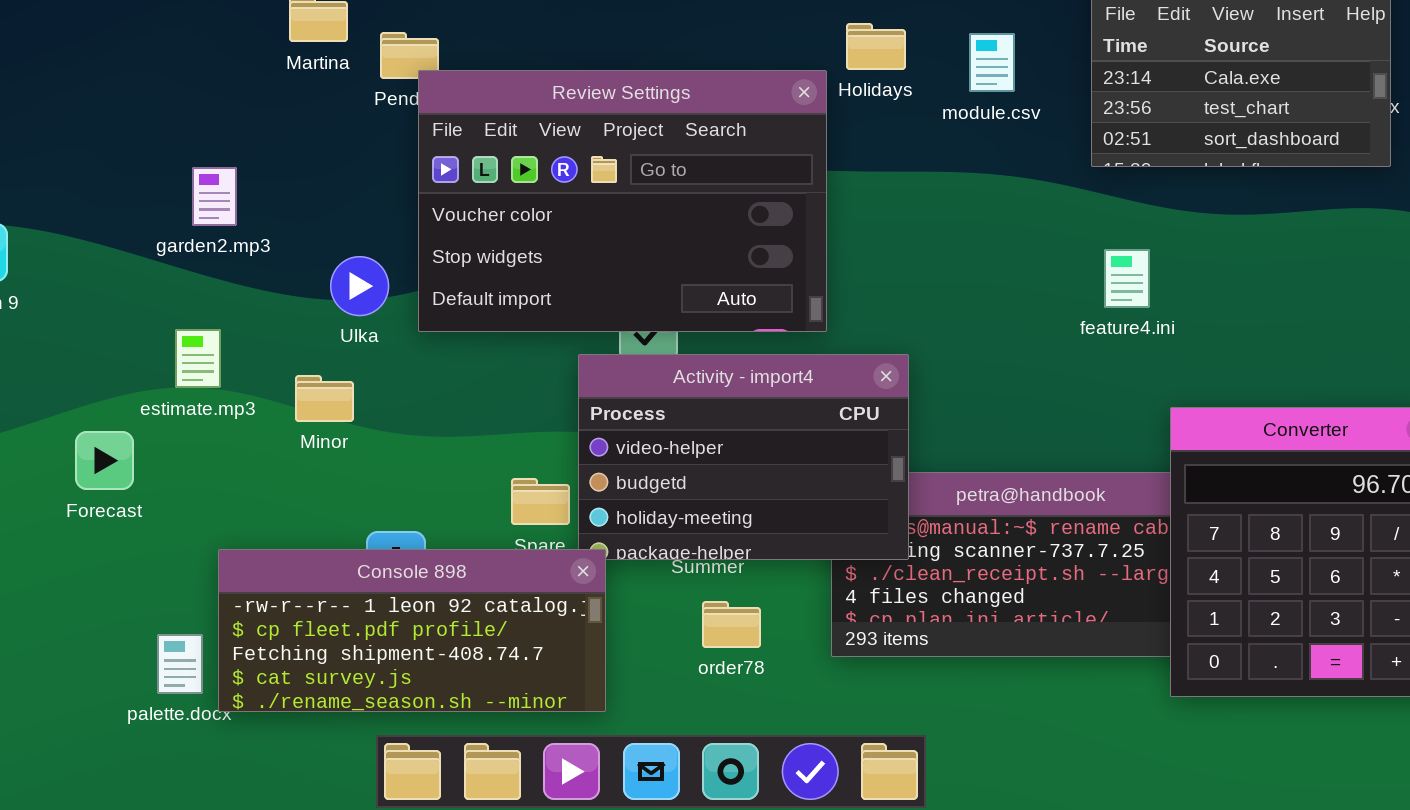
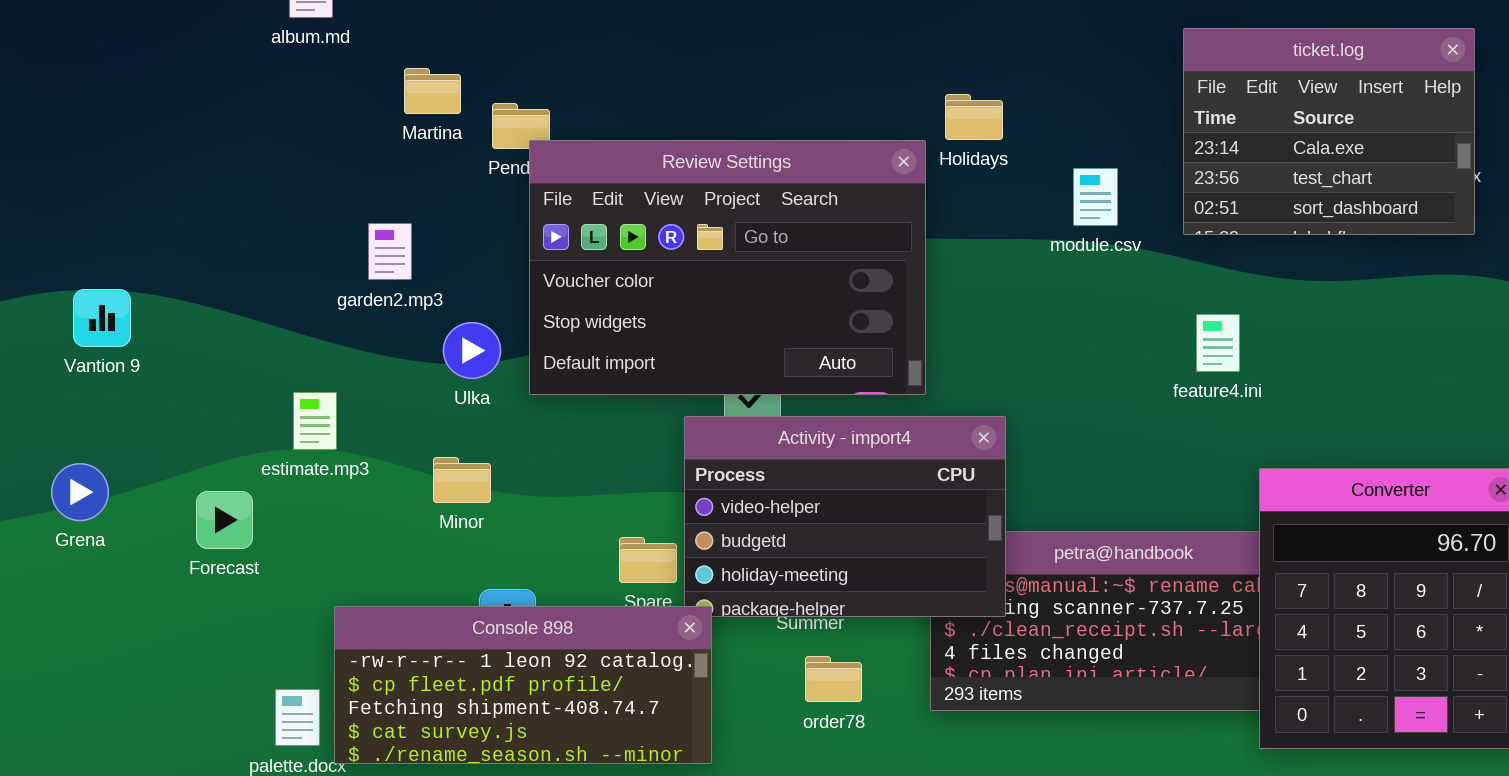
module.csv: [969,33,1015,92] -> [1073,168,1118,226], moved
garden2.mp3: [192,167,237,226] -> [368,223,412,280], moved
Minor: [295,375,354,422] -> [433,457,491,503], moved

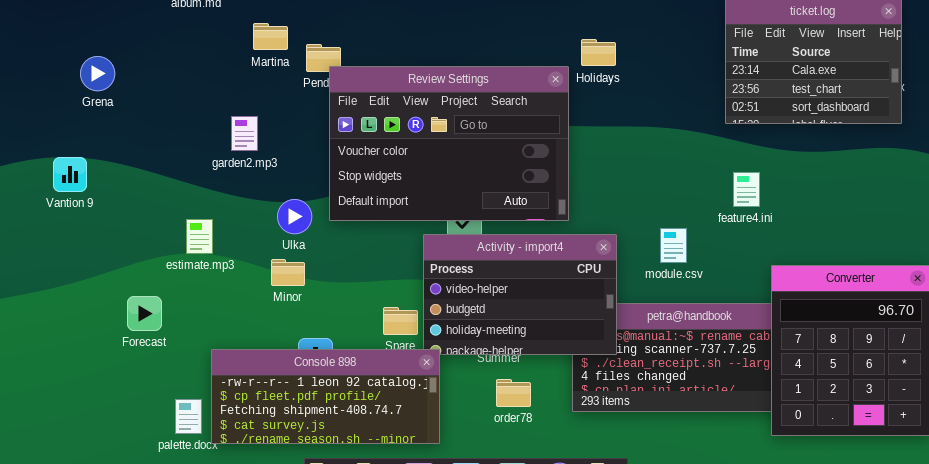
module.csv: [1073,168,1118,226] -> [660,228,687,263], moved
Ulka: [443,322,501,379] -> [277,199,312,234], moved
Grena: [51,463,109,521] -> [80,56,115,91], moved
Forecast: [196,491,253,549] -> [127,296,162,331], moved

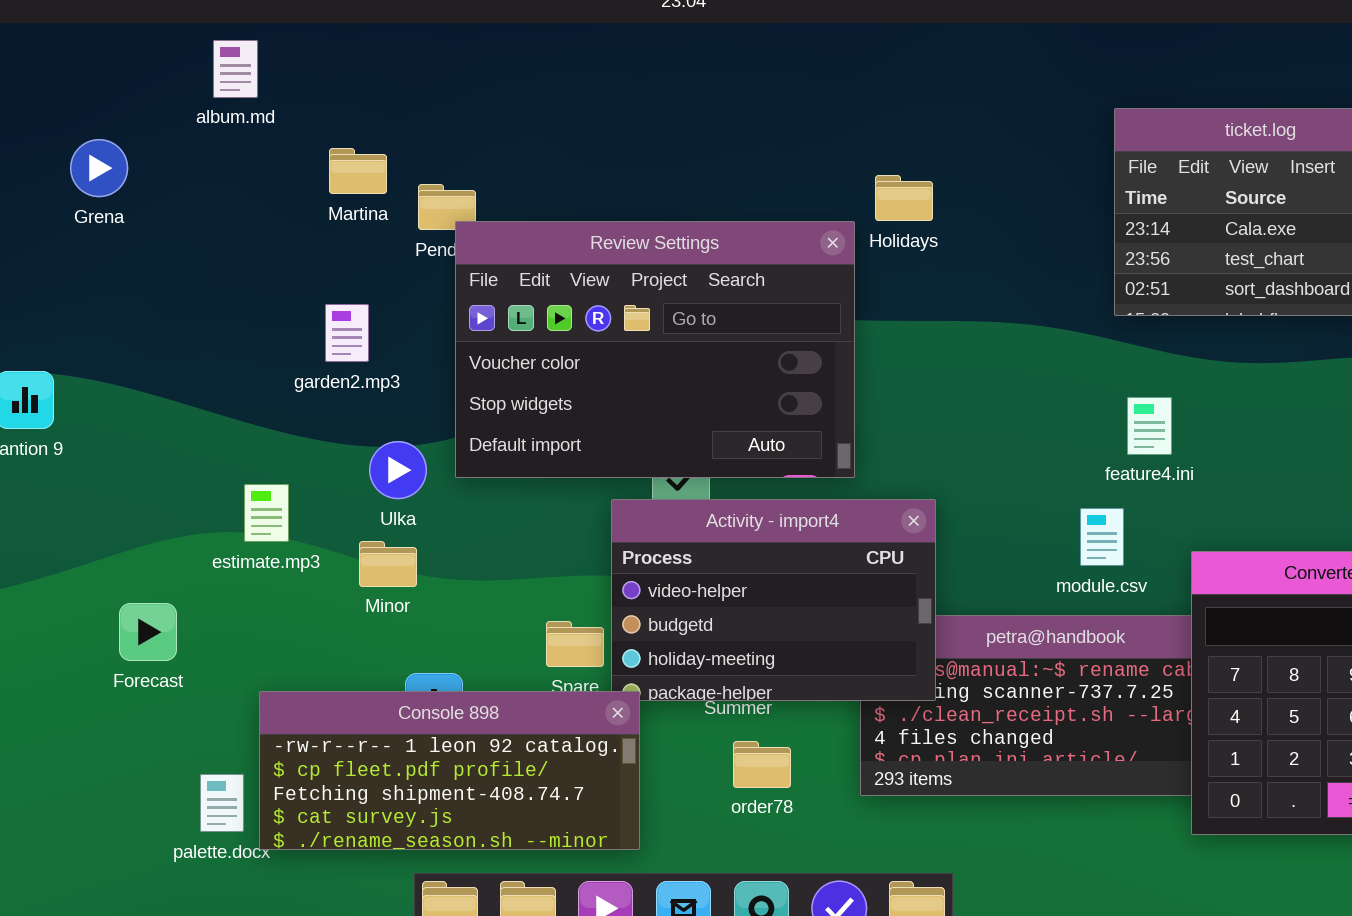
Grena: [80,56,115,91] -> [70,139,128,197], moved
garden2.mp3: [231,116,258,151] -> [325,304,369,362], moved
estimate.mp3: [186,219,213,254] -> [244,484,289,542], moved
module.csv: [660,228,687,263] -> [1080,508,1124,566], moved

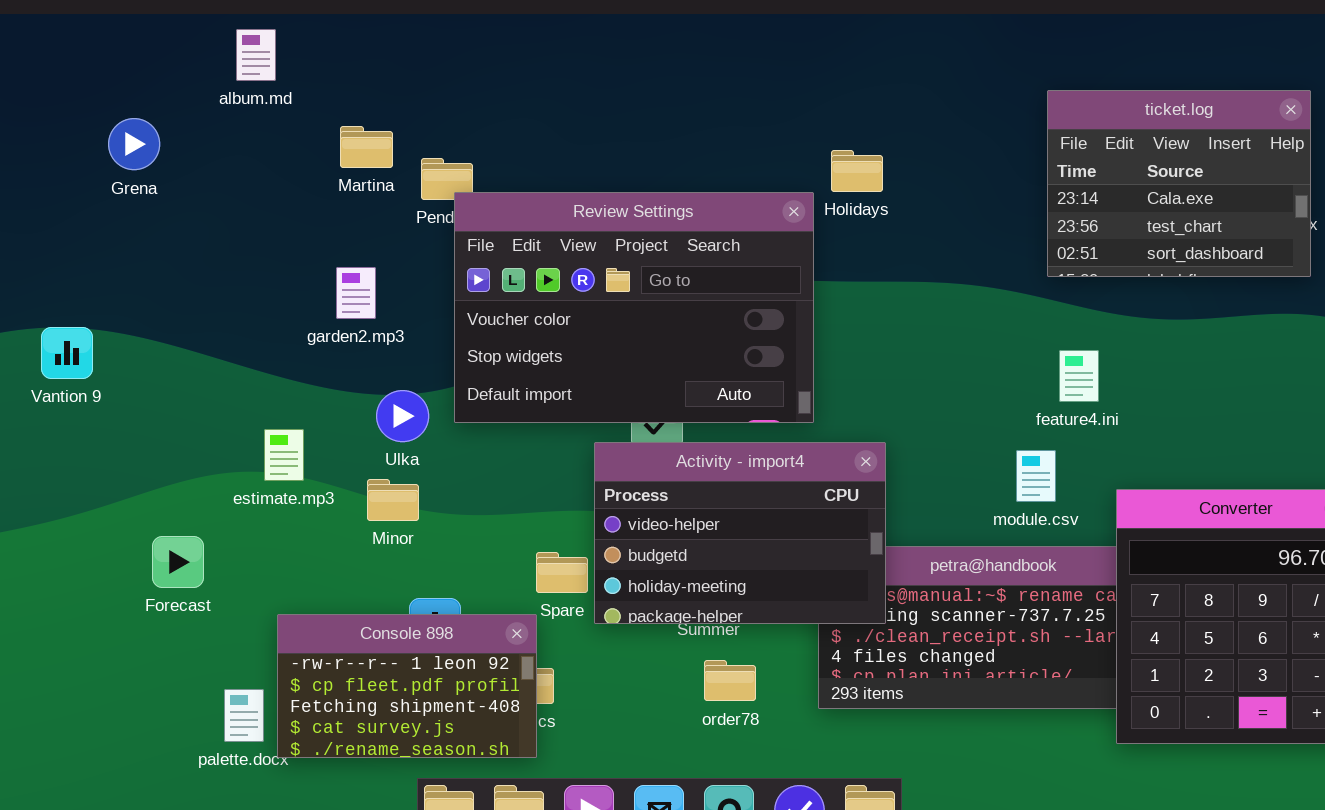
Console 898: [259,691,640,850] -> [277,614,537,758], resized

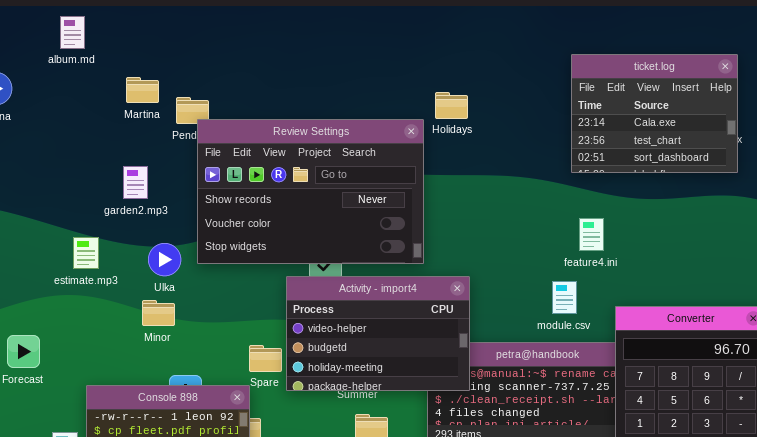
Review Settings: [454,192,814,423] -> [197,119,424,264], scrolled up 1 row
estimate.mp3: [264,429,304,481] -> [73,237,99,269], moved

